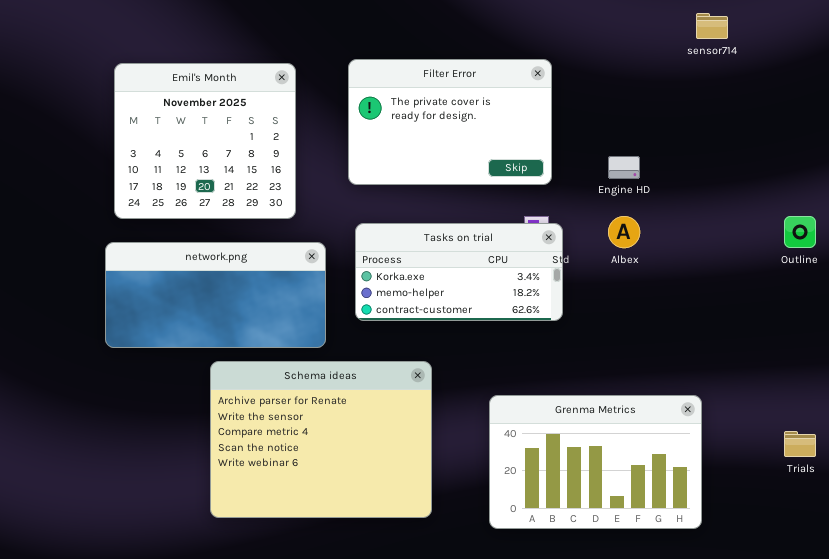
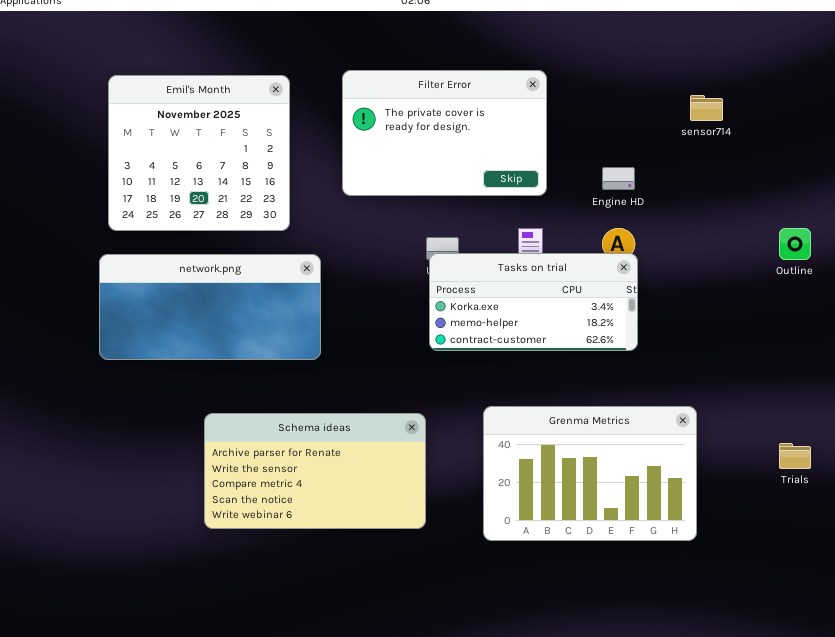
sensor714: [696,13,728,39] -> [690,95,723,121], moved
Tasks on trial: [355,223,563,321] -> [429,253,638,351], moved
Schema ideas: [210,361,432,518] -> [204,413,426,529], resized

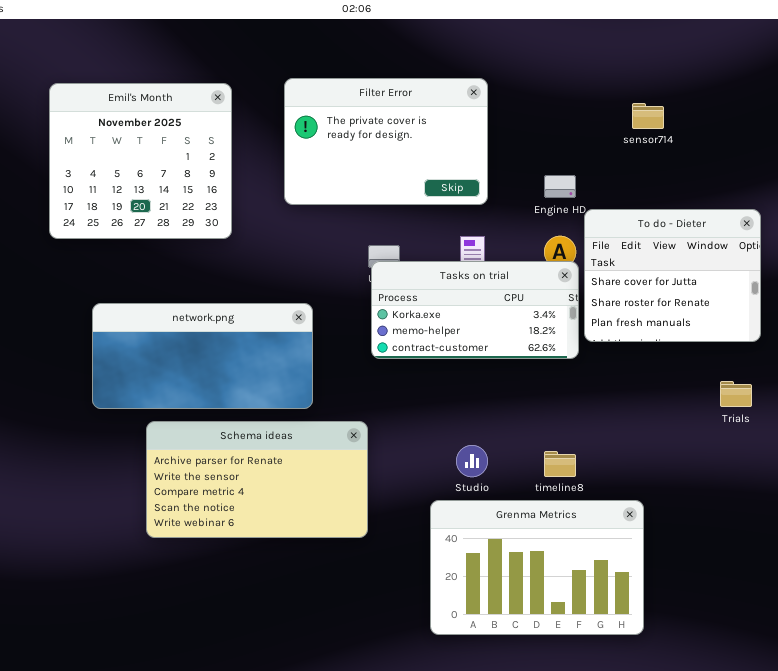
To do - Dieter: none -> [584,209,761,342], opened
network.png: [99,254,321,360] -> [92,303,313,409], moved
Grenma Metrics: [483,406,697,541] -> [430,500,644,635], moved
Trials: [779,443,811,469] -> [720,381,752,407], moved

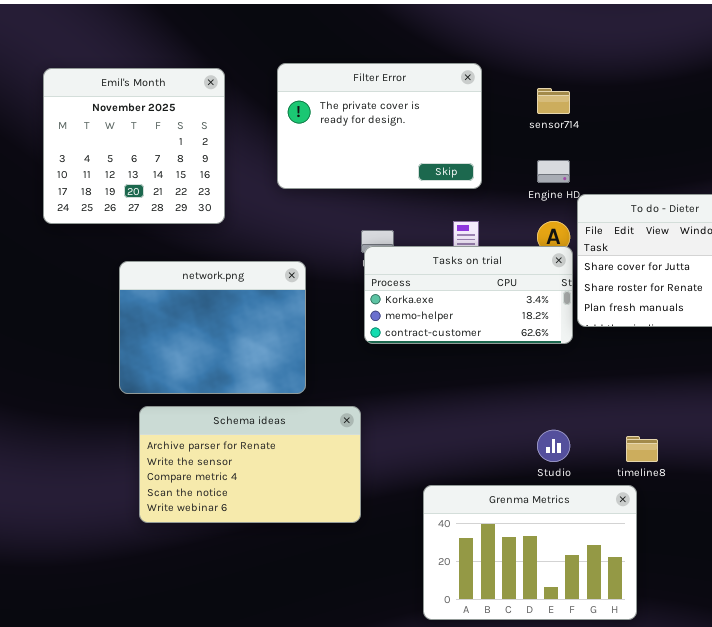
sensor714: [632,103,664,129] -> [537,88,570,114], moved
network.png: [92,303,313,409] -> [119,261,306,394], resized
Studio: [456,445,488,477] -> [537,430,570,462], moved
timeline8: [544,451,576,477] -> [626,436,658,462], moved

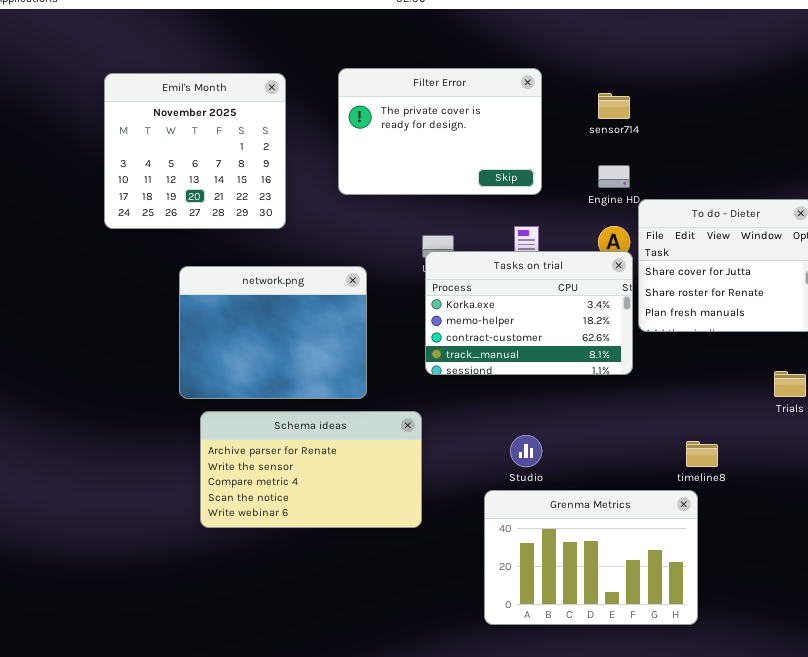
Tasks on trial: [364,246,573,344] -> [425,251,633,375], resized
Studio: [537,430,570,462] -> [510,435,542,467], moved

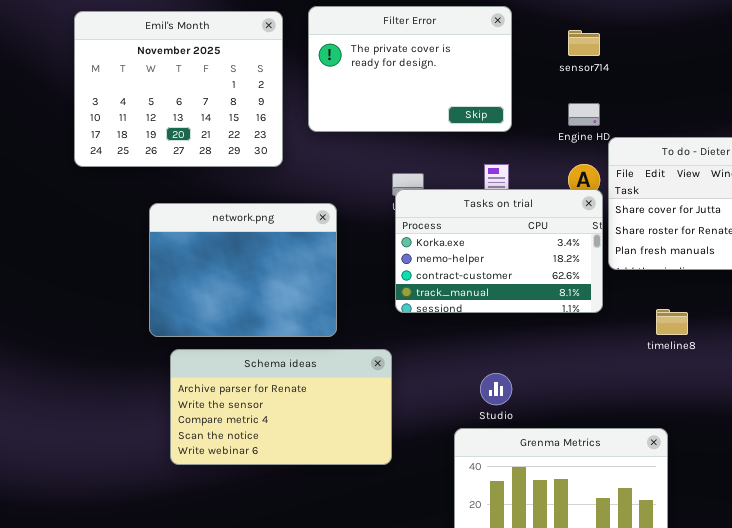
Emil's Month: [104,73,286,229] -> [74,11,283,167], resized
timeline8: [686,441,718,467] -> [656,309,688,335], moved

